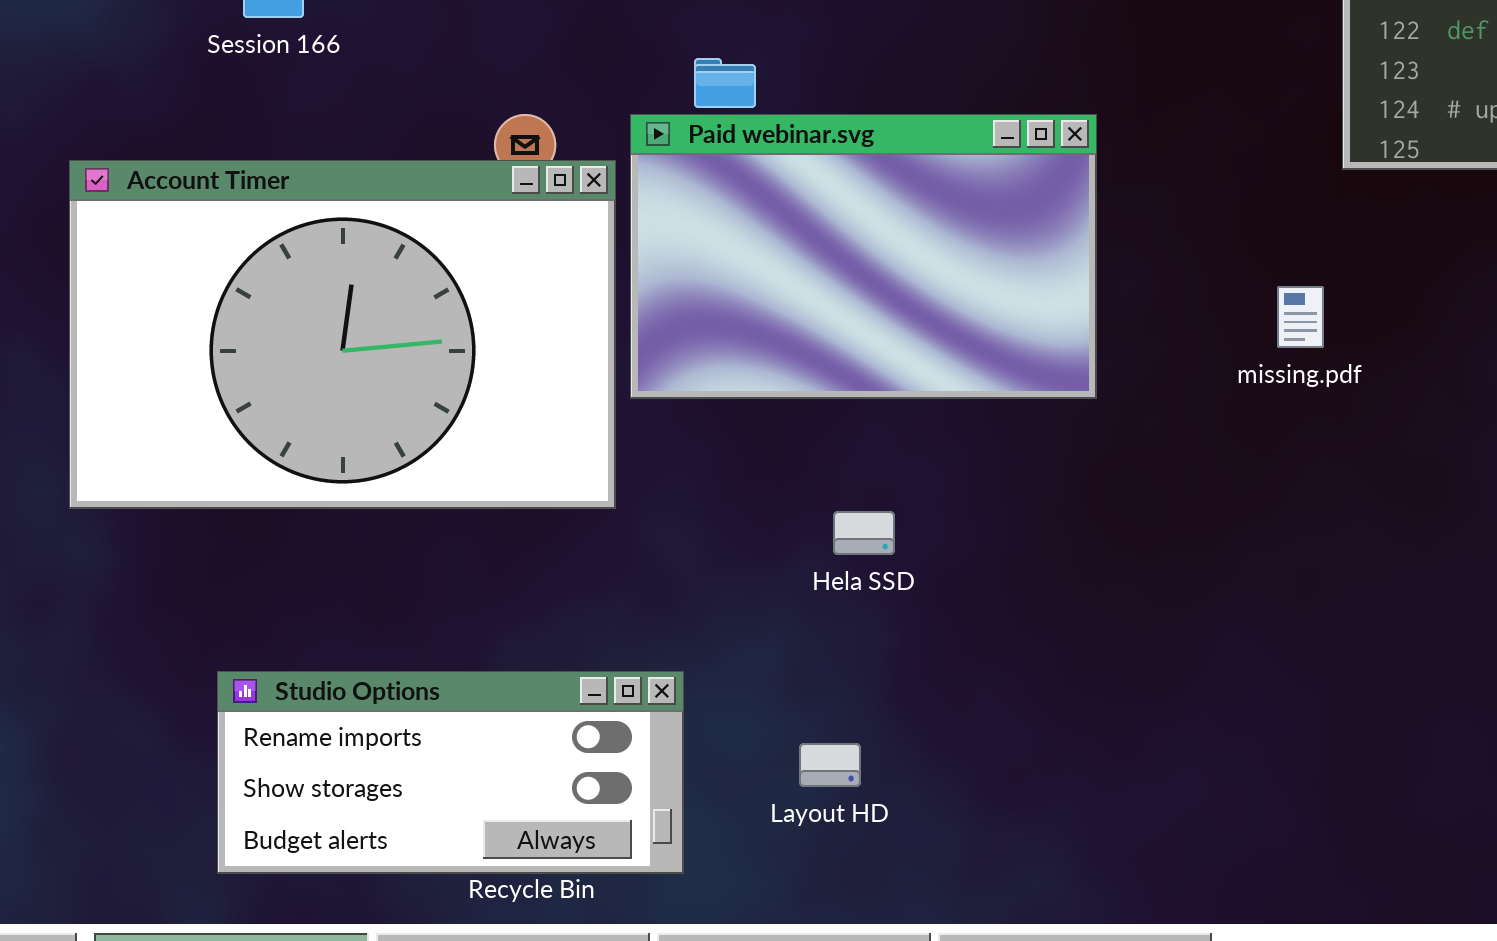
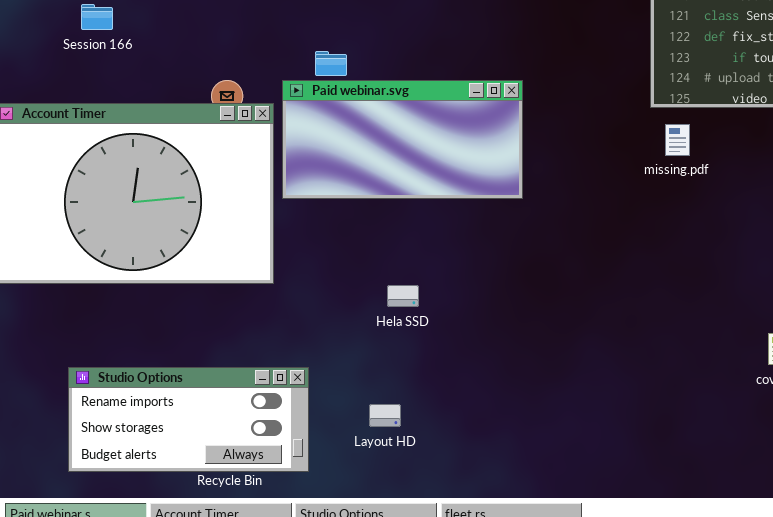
Paid webinar.svg: [630,114,1097,399] -> [282,80,523,199], resized
missing.pdf: [1277,286,1324,348] -> [665,124,690,156], moved

